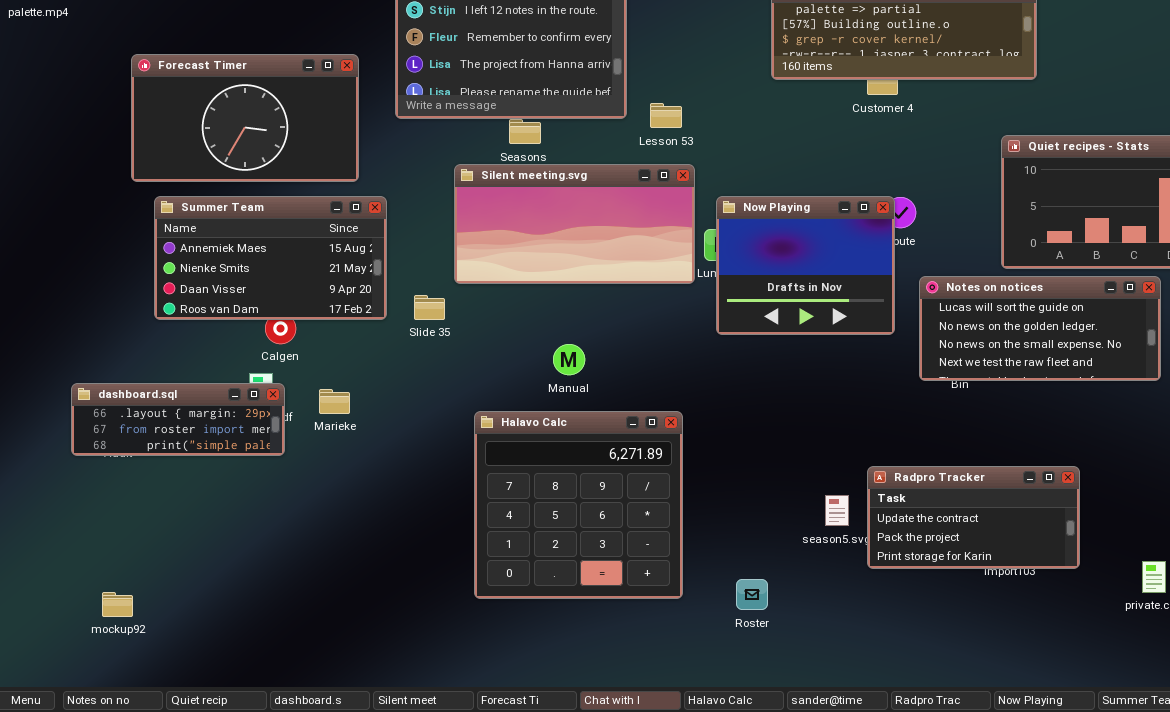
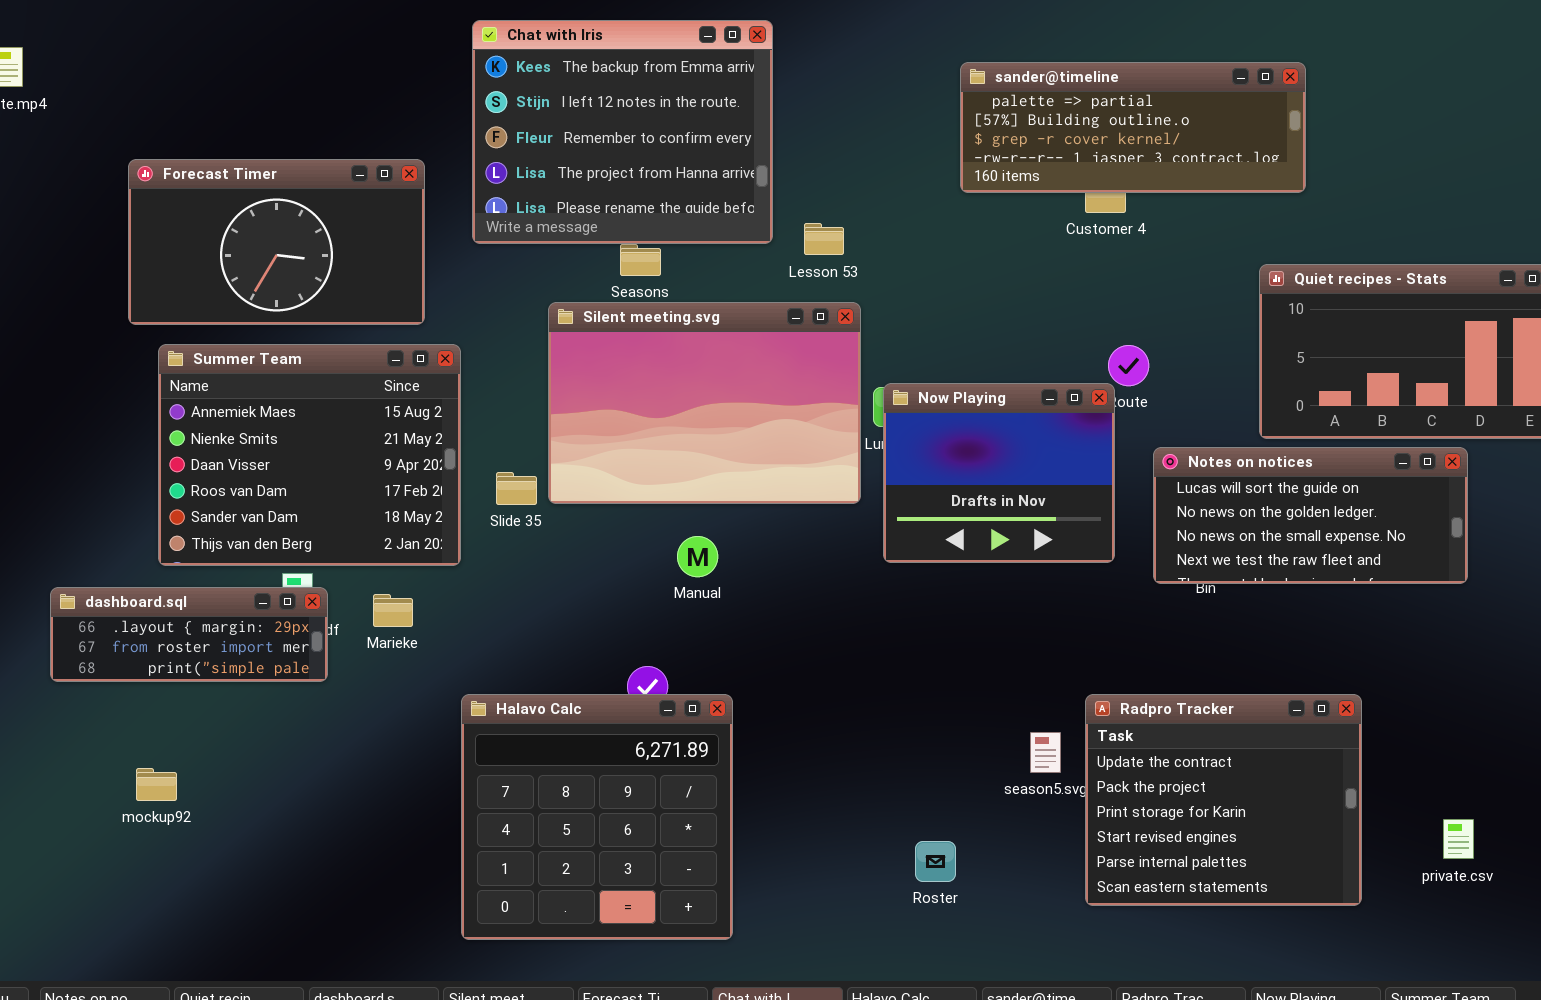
Silent meeting.svg: [454,164,695,284] -> [548,302,861,504], resized
Summer Team: [154,196,387,320] -> [158,344,461,566], resized
Now Playing: [716,196,895,335] -> [883,383,1115,563], moved
Halavo Calc: [474,411,683,599] -> [461,694,733,940], moved
Radpro Tracker: [867,466,1080,569] -> [1085,694,1362,906], resized
mockup92: [102,592,133,617] -> [136,768,177,801], moved

